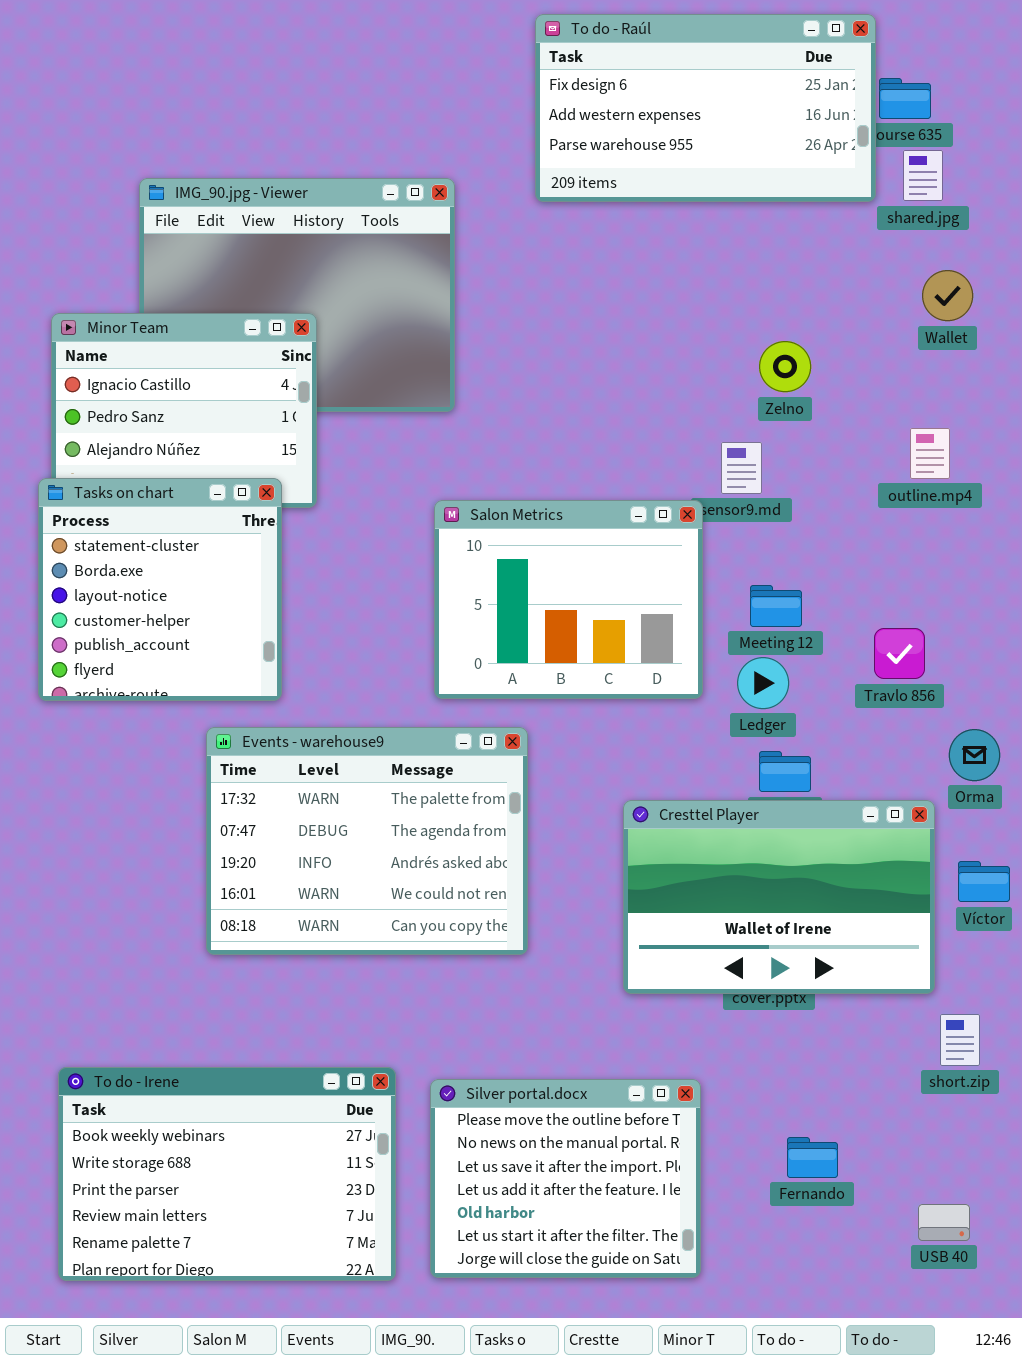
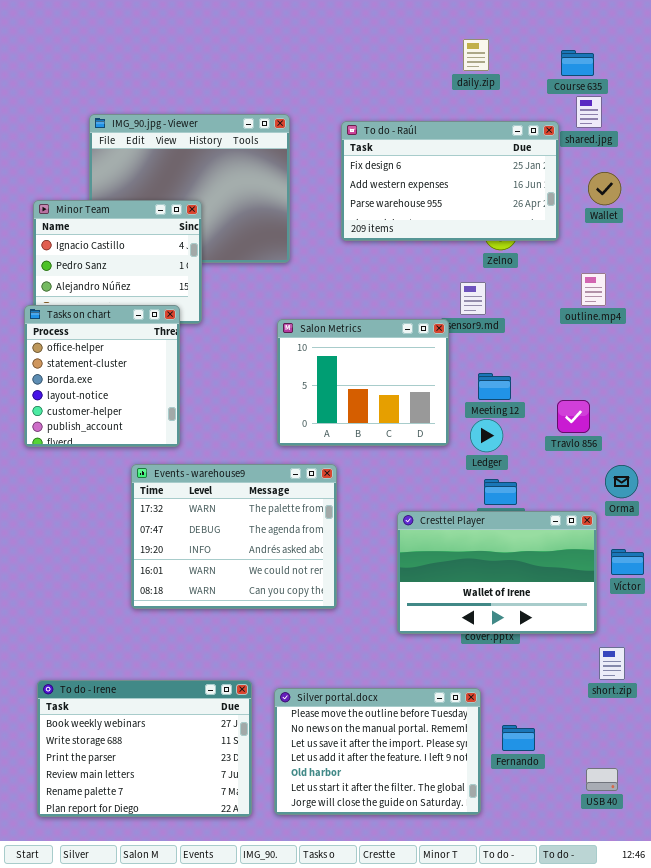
To do - Raúl: [535,14,876,202] -> [341,121,559,241], moved
Tasks on chart: [38,478,282,701] -> [24,305,180,447], scrolled up 1 row
Silver portal.docx: [430,1079,701,1278] -> [274,688,481,815], resized

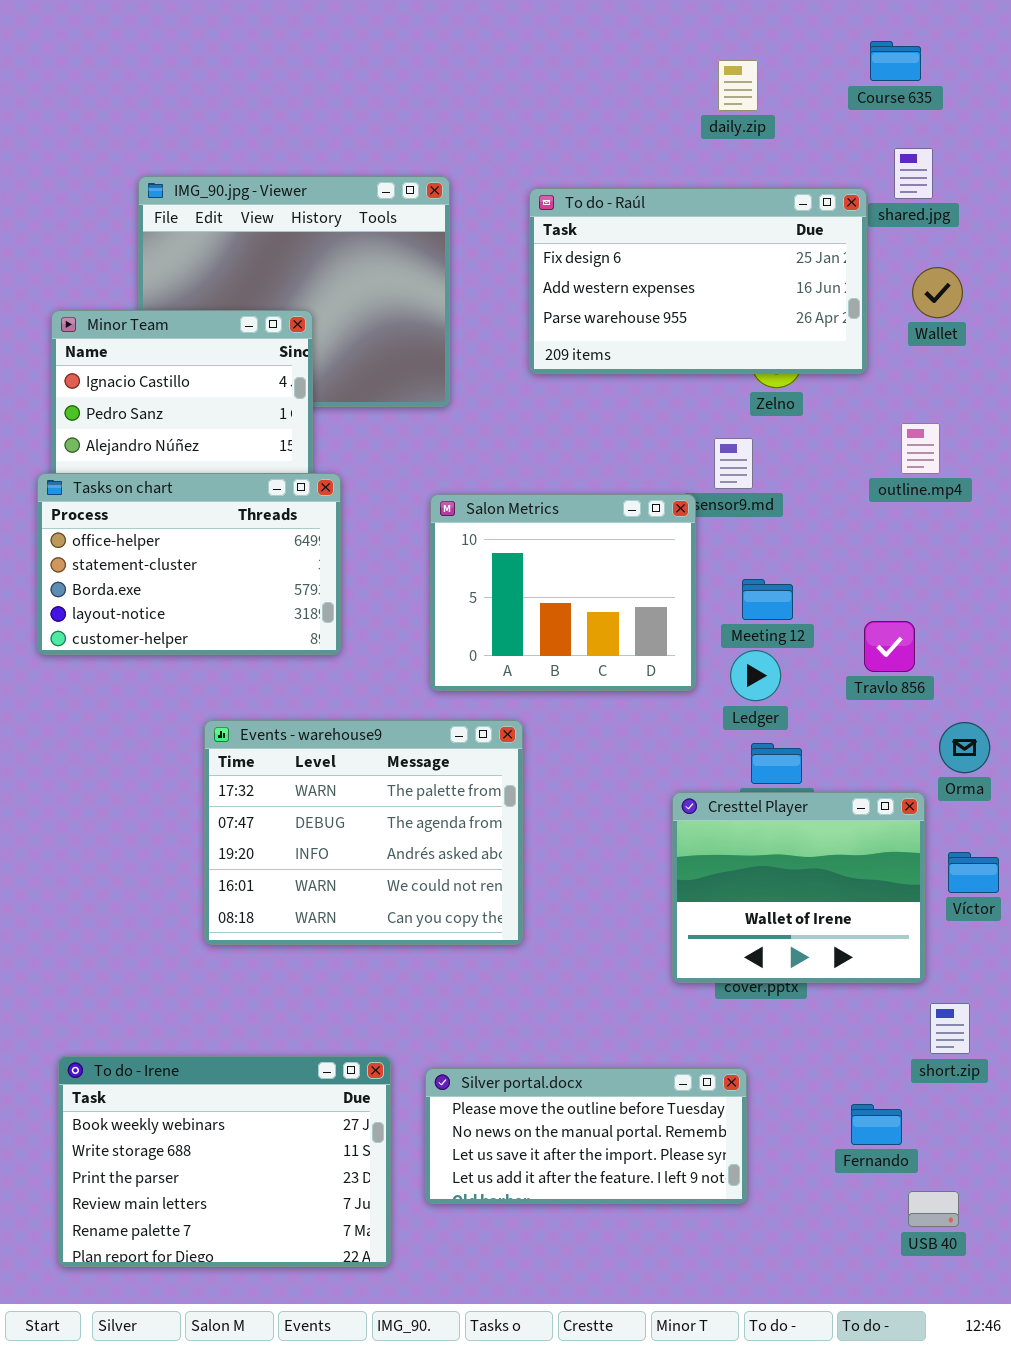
Course 635: [561,50,594,76] -> [870,41,921,81], moved
Tasks on chart: [24,305,180,447] -> [37,473,341,655], resized
Cresttel Player: [397,511,597,634] -> [672,792,925,983], resized
Silver portal.docx: [274,688,481,815] -> [425,1068,747,1204], resized
Fernando: [502,725,535,751] -> [851,1104,902,1145], moved

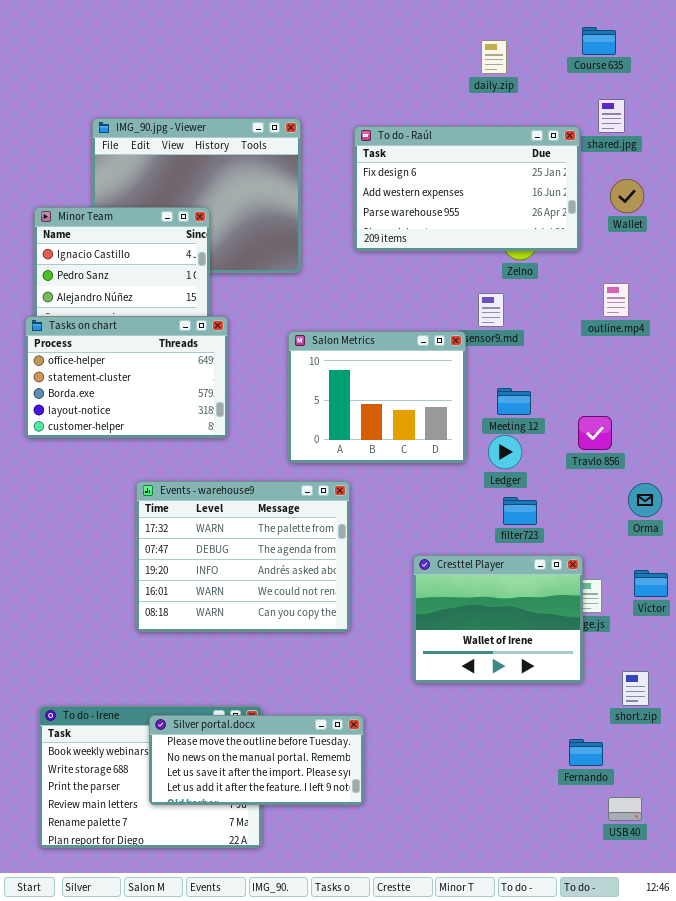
Cresttel Player: [672,792,925,983] -> [413,555,583,683], moved
Silver portal.docx: [425,1068,747,1204] -> [149,715,364,805], moved

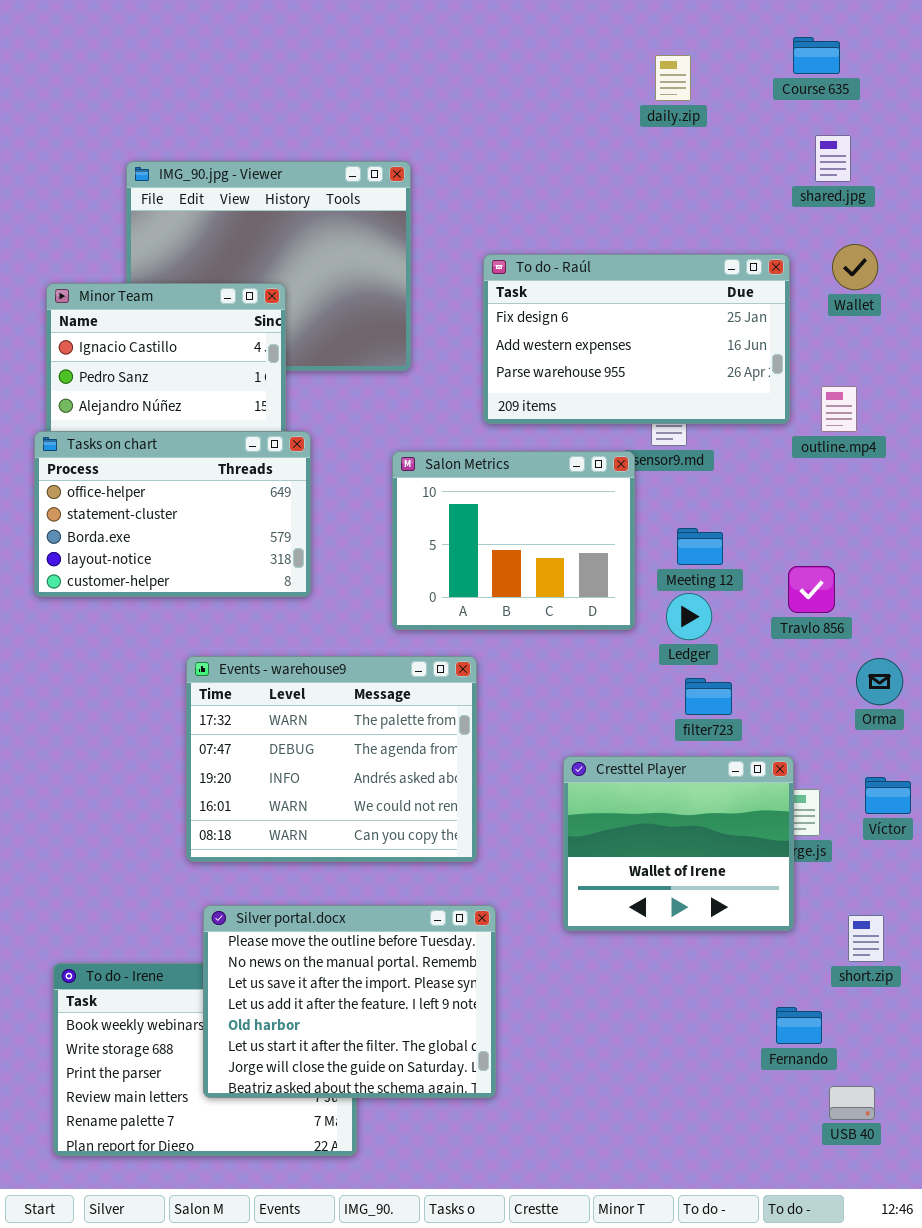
To do - Raúl: [354,126,580,251] -> [483,254,790,424], moved
Silver portal.docx: [149,715,364,805] -> [203,905,496,1098], resized

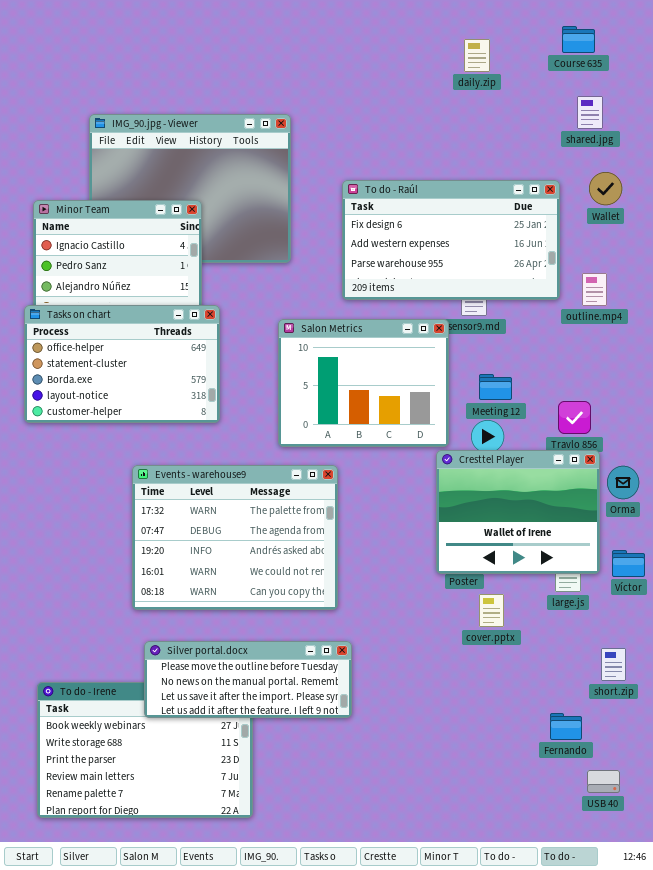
Cresttel Player: [563,756,794,931] -> [436,450,600,574], moved
Silver portal.docx: [203,905,496,1098] -> [144,641,352,718], resized

